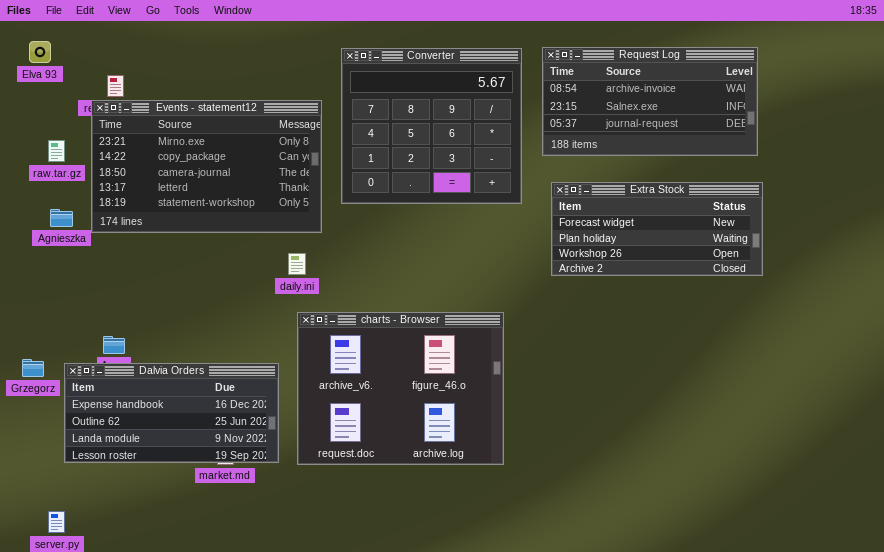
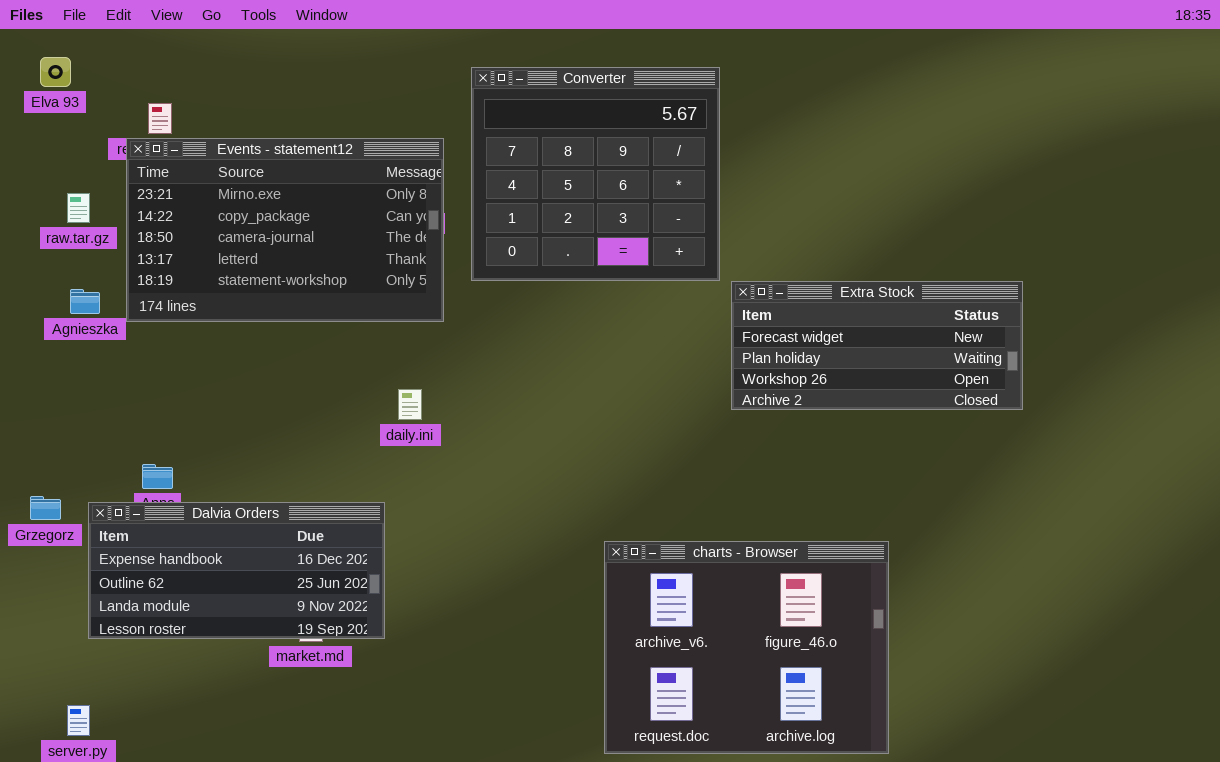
Request Log: [542,47,758,156] -> none, closed
Extra Stock: [551,182,763,276] -> [731,281,1023,410], moved
daily.ini: [288,253,306,275] -> [398,389,422,420], moved
charts - Browser: [297,312,504,465] -> [604,541,889,754], moved

